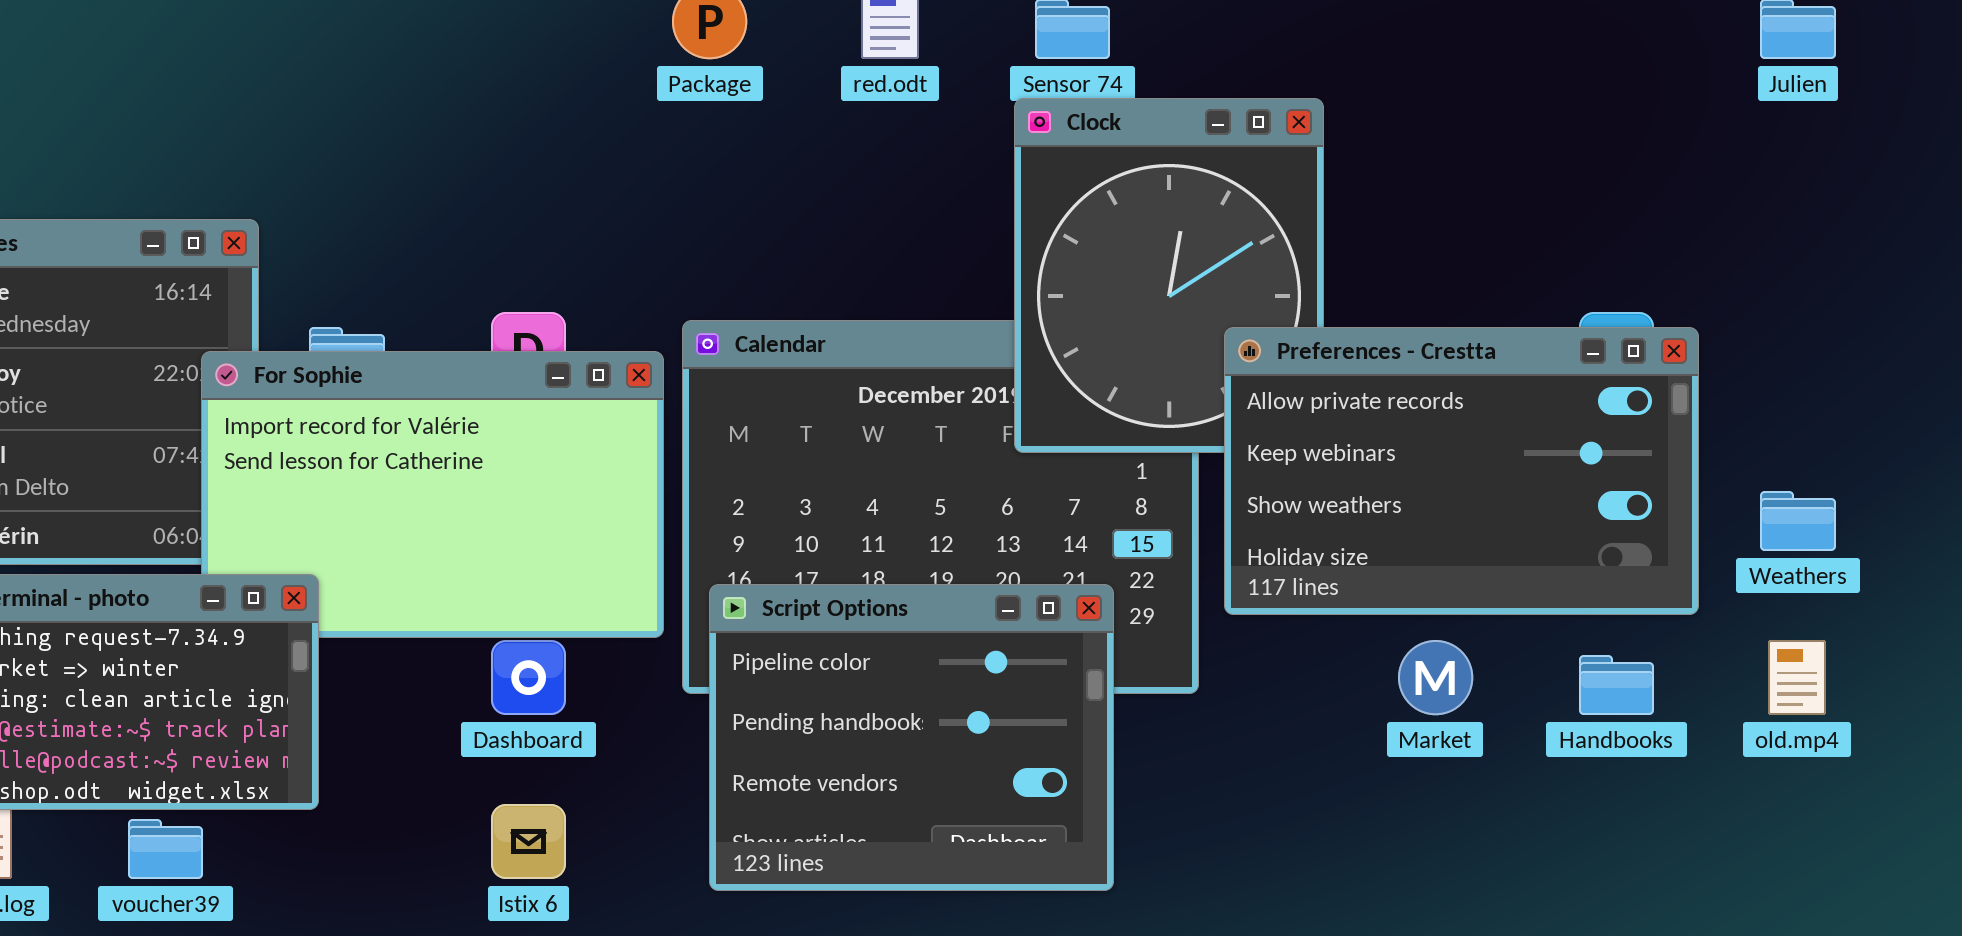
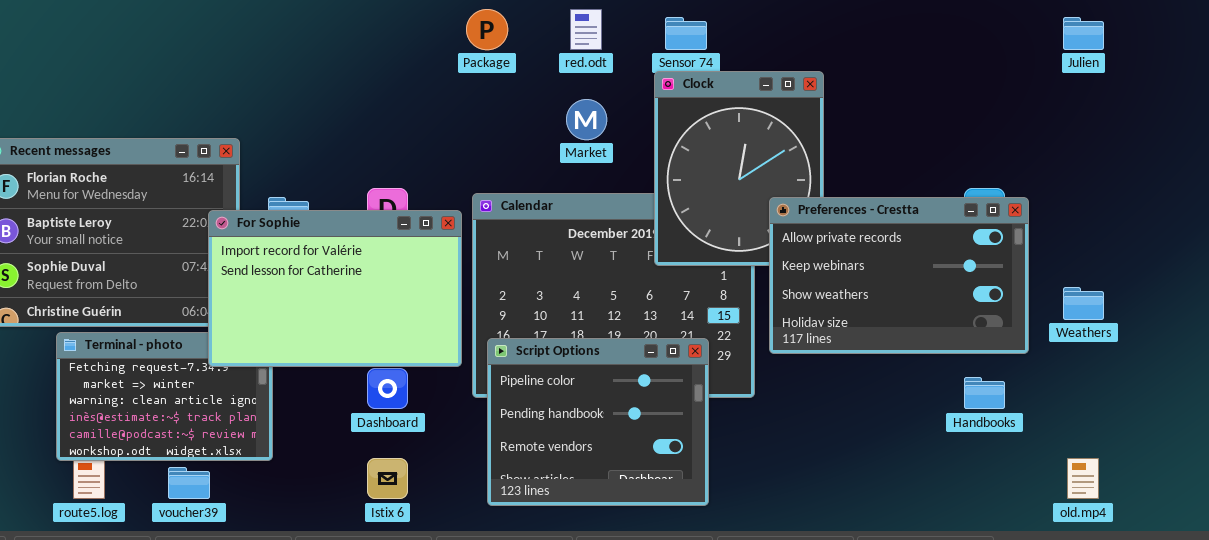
For Sophie: [201,351,664,638] -> [208,210,462,367], raised
Market: [1398,640,1473,715] -> [566,99,607,140], moved
old.mp4: [1768,640,1826,715] -> [1067,458,1099,499], moved

